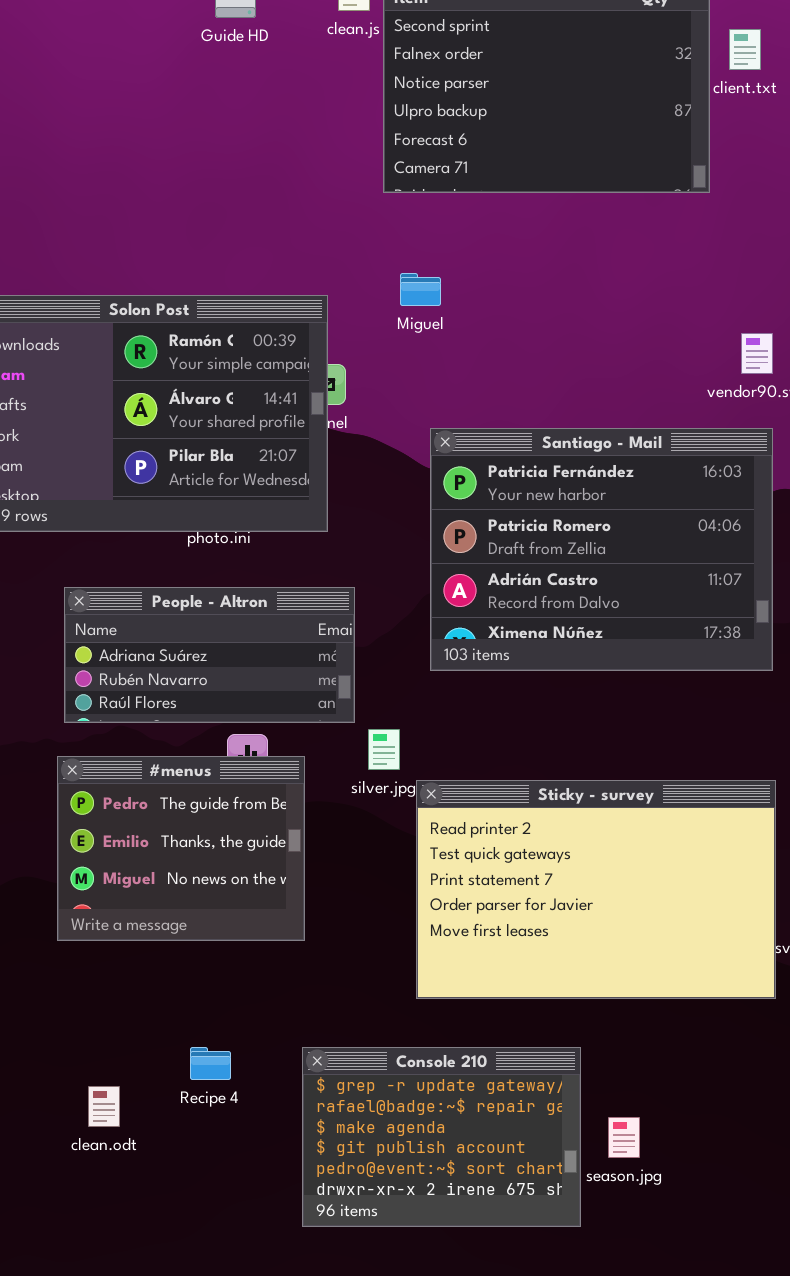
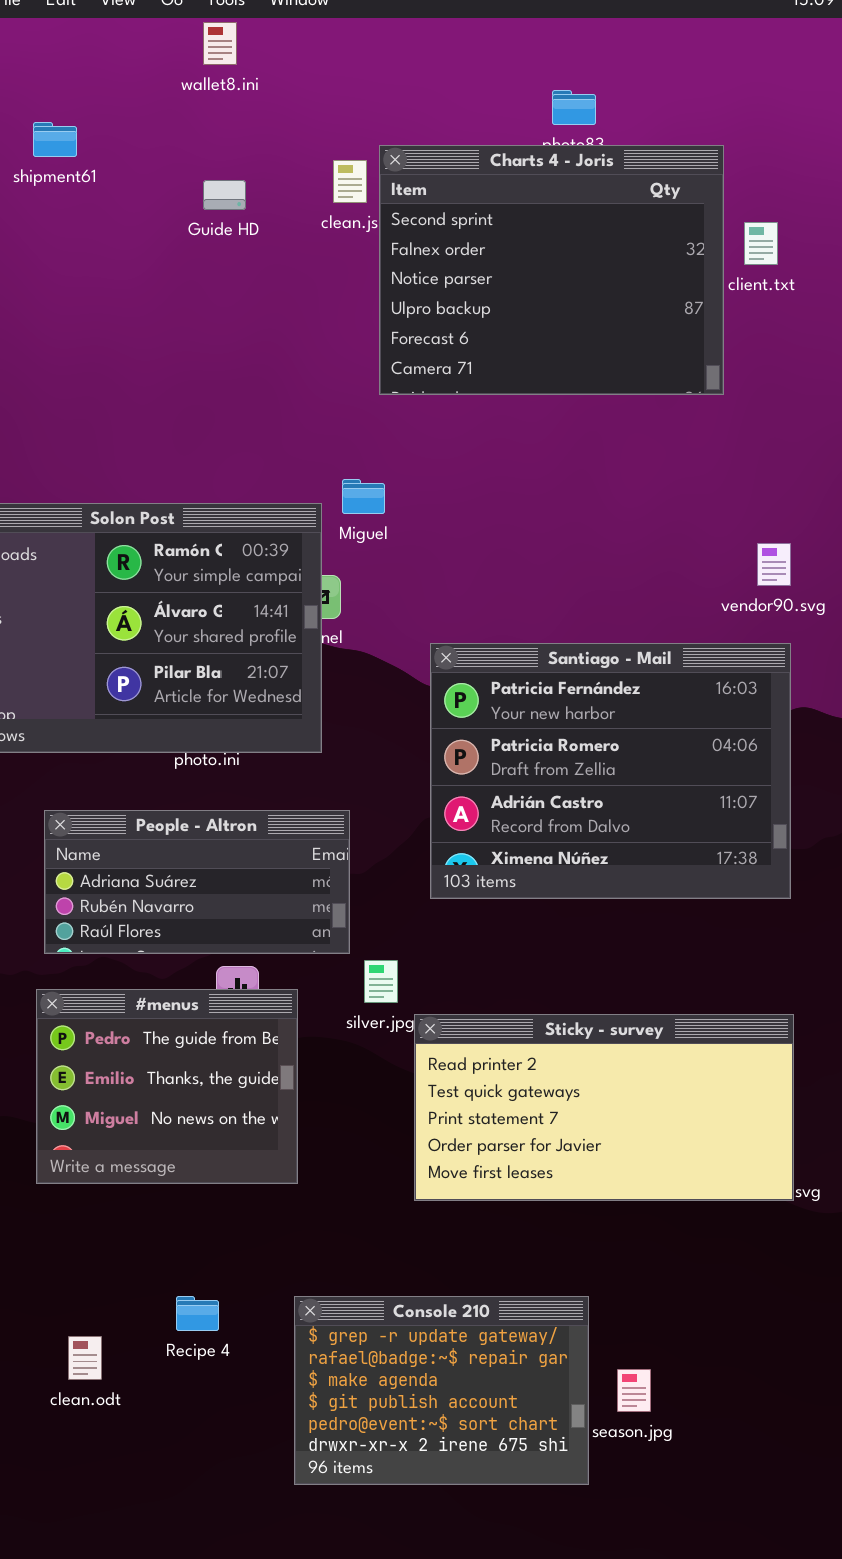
Miguel: [400,273,441,306] -> [342,479,385,514], moved
Sticky - survey: [416,780,776,999] -> [414,1014,794,1201], resized

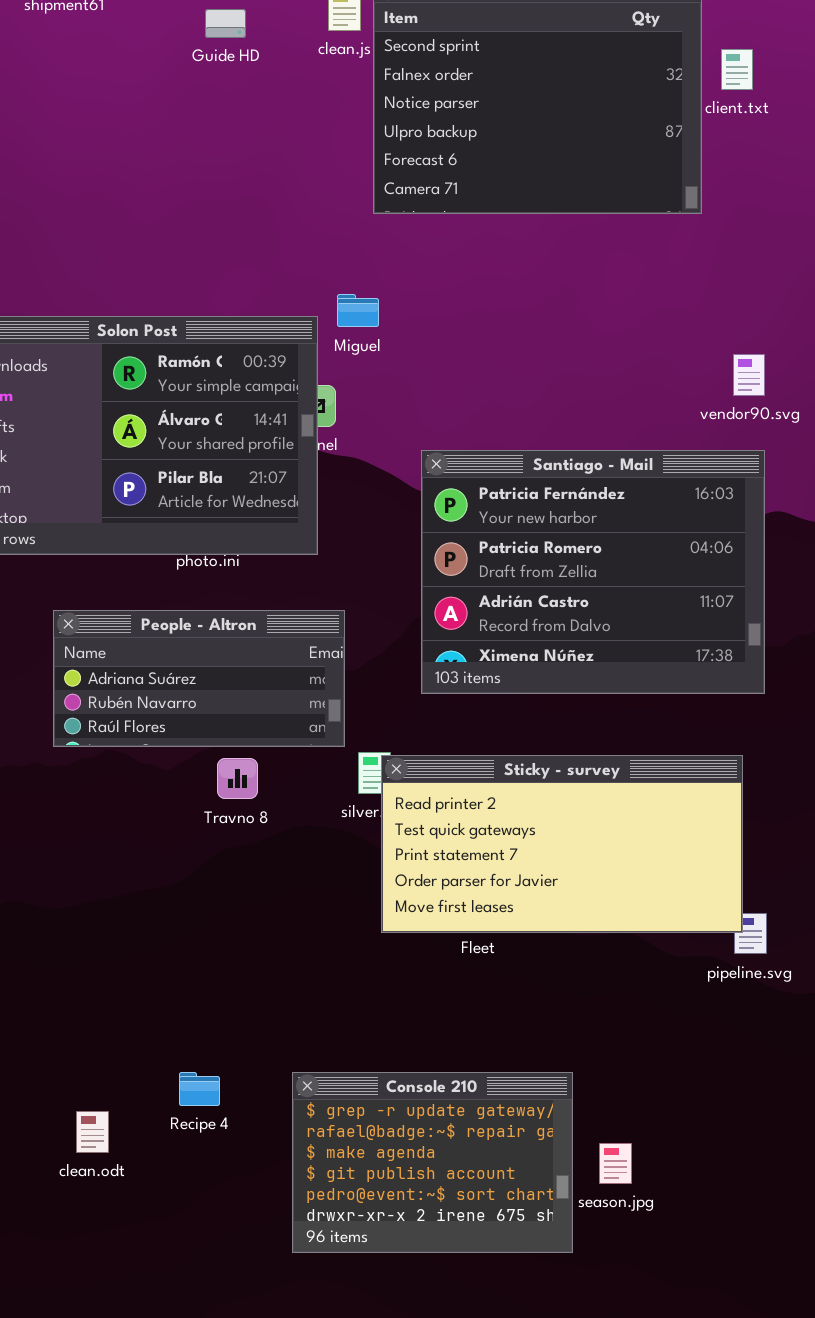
#menus: [36,989,298,1184] -> none, closed
Sticky - survey: [414,1014,794,1201] -> [381,755,743,933], moved

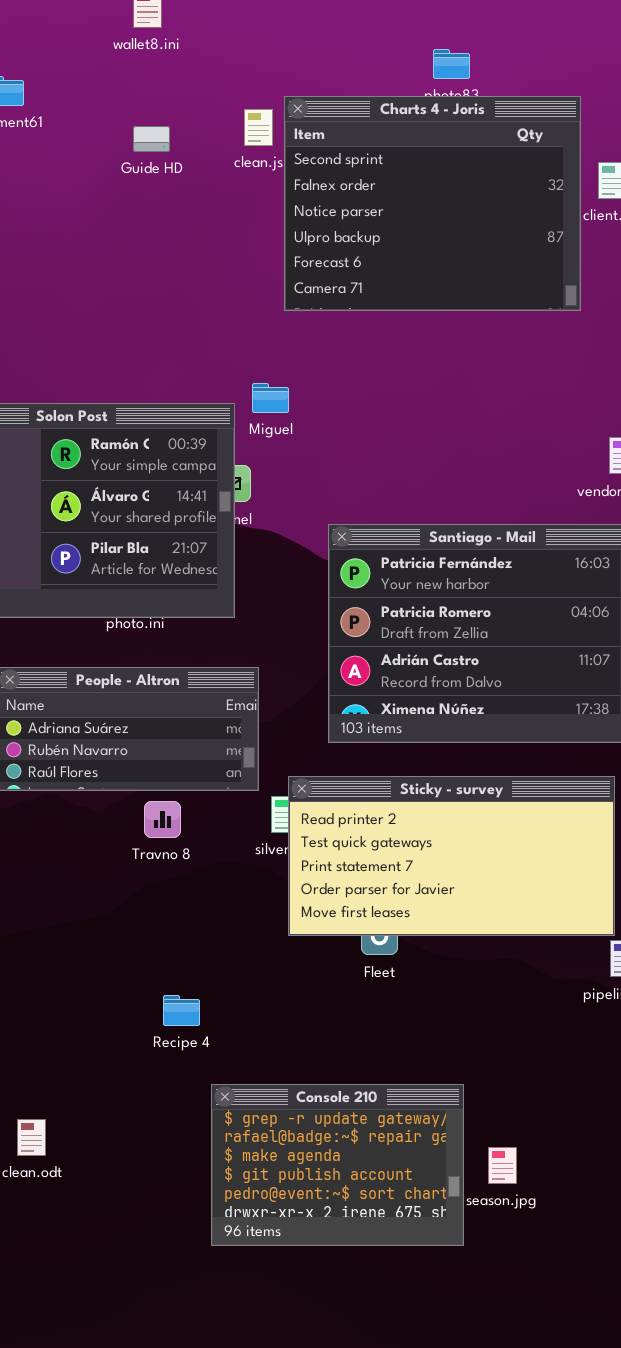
Sticky - survey: [381,755,743,933] -> [288,776,615,936], moved
Recipe 4: [179,1072,220,1106] -> [163,995,200,1026], moved

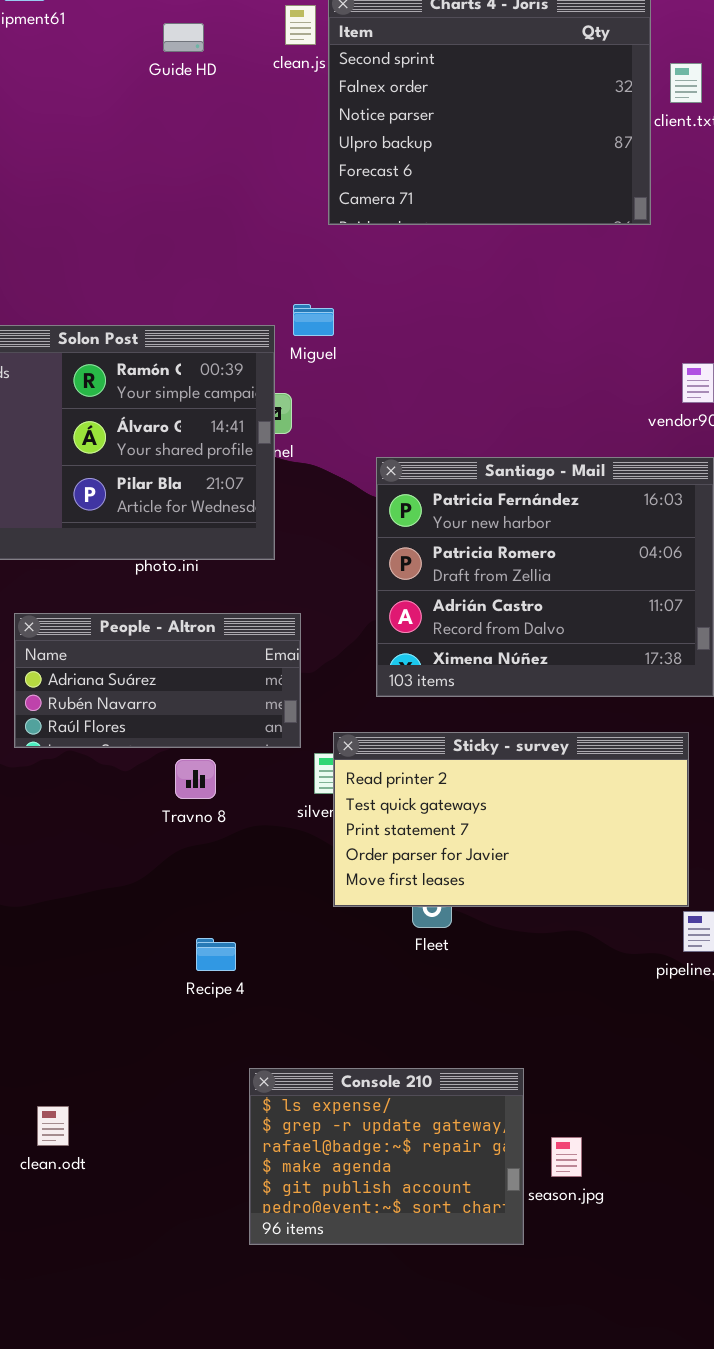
Recipe 4: [163,995,200,1026] -> [196,938,236,971], moved
Console 210: [211,1084,464,1246] -> [249,1068,524,1245], scrolled up 1 row

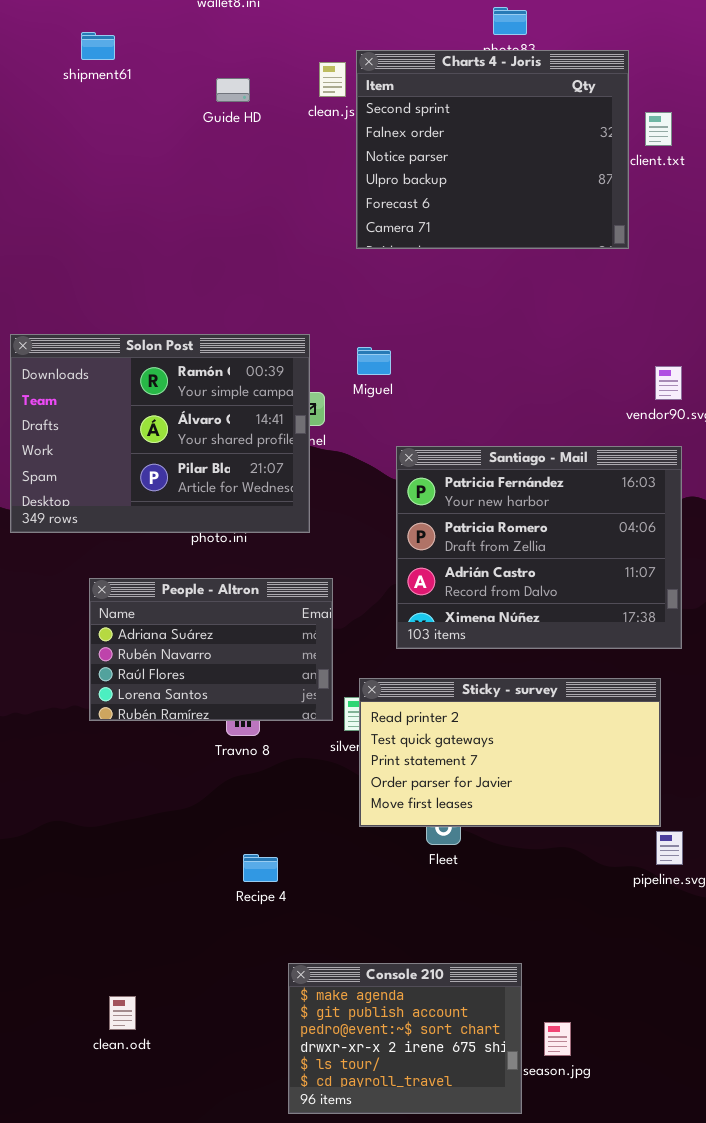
Miguel: [293,304,334,336] -> [357,347,391,375], moved
People - Altron: [14,613,301,748] -> [89,578,333,721], resized
Console 210: [249,1068,524,1245] -> [288,963,522,1114], scrolled down 3 rows

